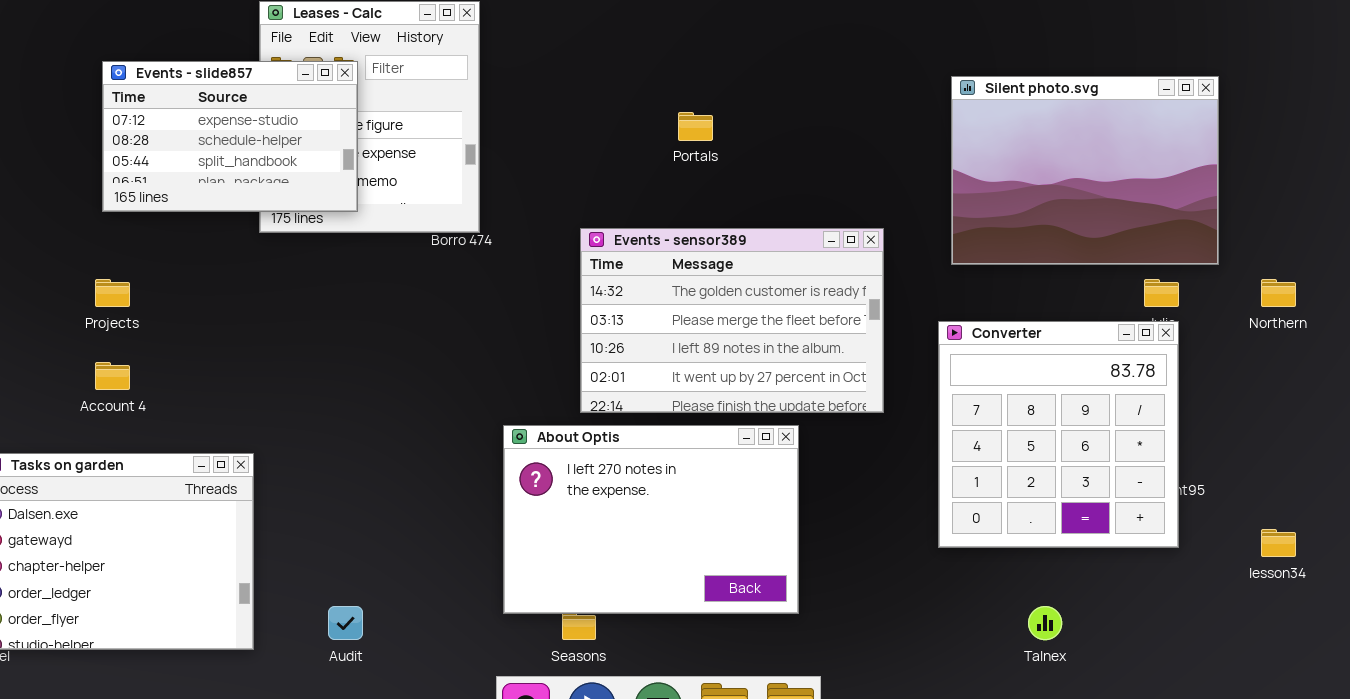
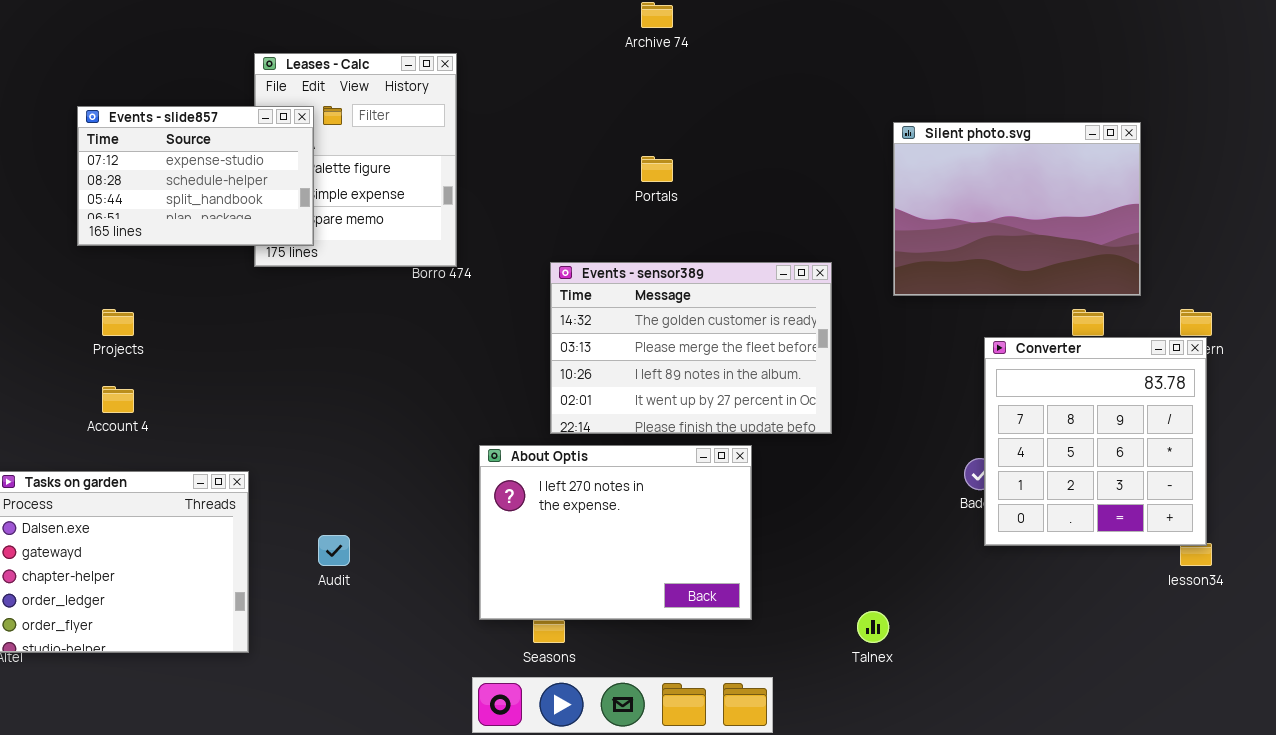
Events - slide857: [102,61,358,212] -> [77,106,314,246], moved
Converter: [938,321,1179,548] -> [984,337,1207,546], moved
Audit: [328,606,363,640] -> [318,535,350,566], moved
Talnex: [1028,606,1062,640] -> [857,611,889,643], moved

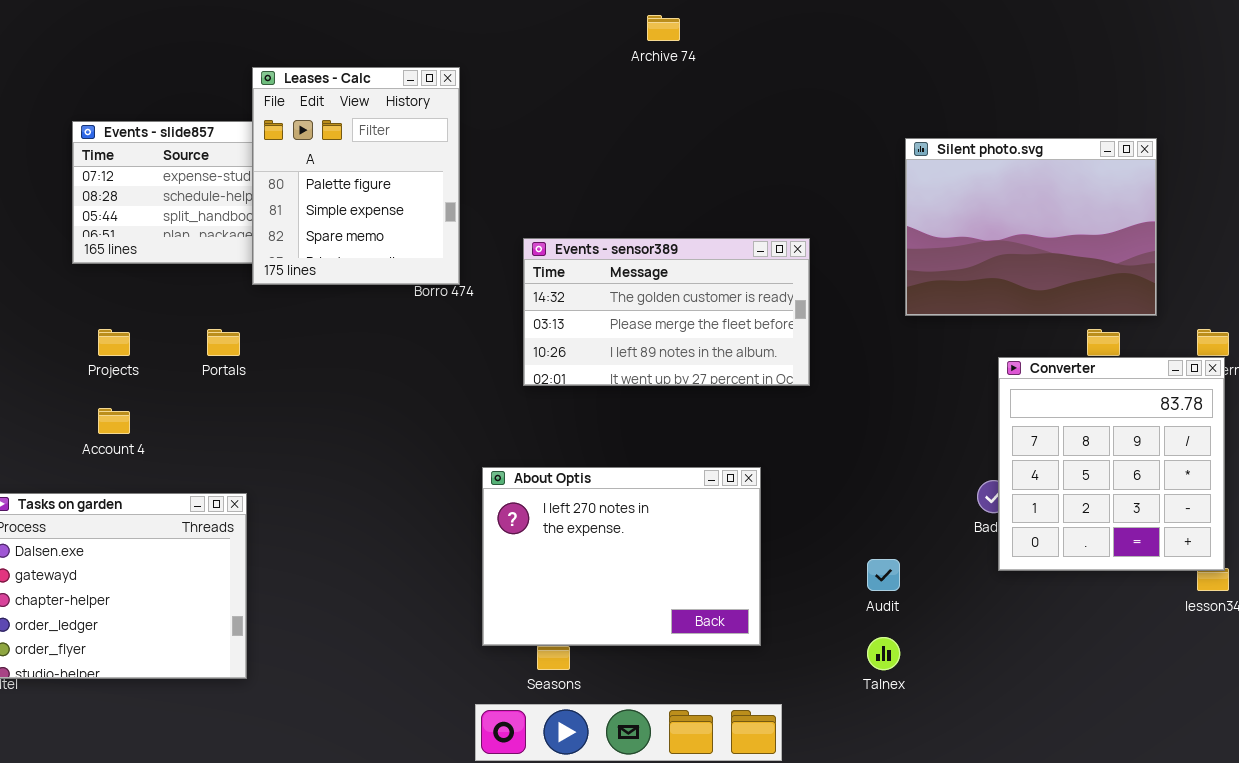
Leases - Calc: [254,53,457,267] -> [252,67,460,285], raised
Portals: [641,156,673,182] -> [207,329,240,356], moved
Events - sensor389: [550,262,832,434] -> [523,238,810,386], moved, resized
Audit: [318,535,350,566] -> [867,559,900,591], moved

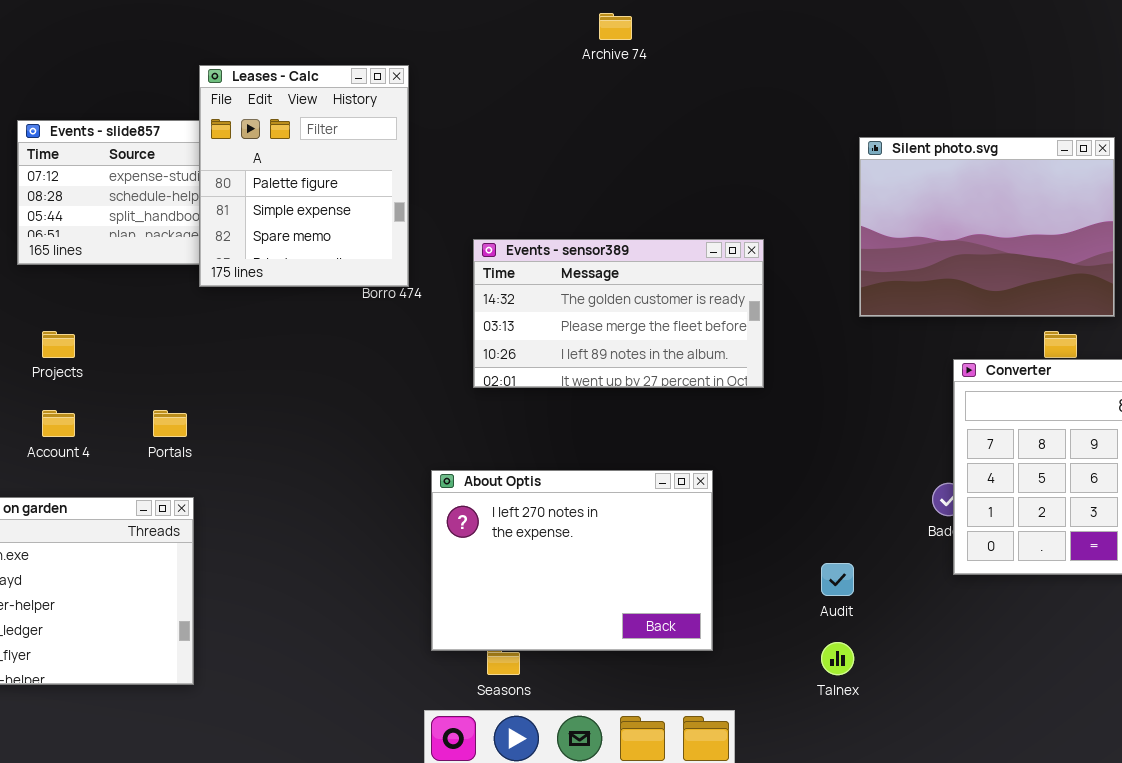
Portals: [207,329,240,356] -> [153,410,187,437], moved

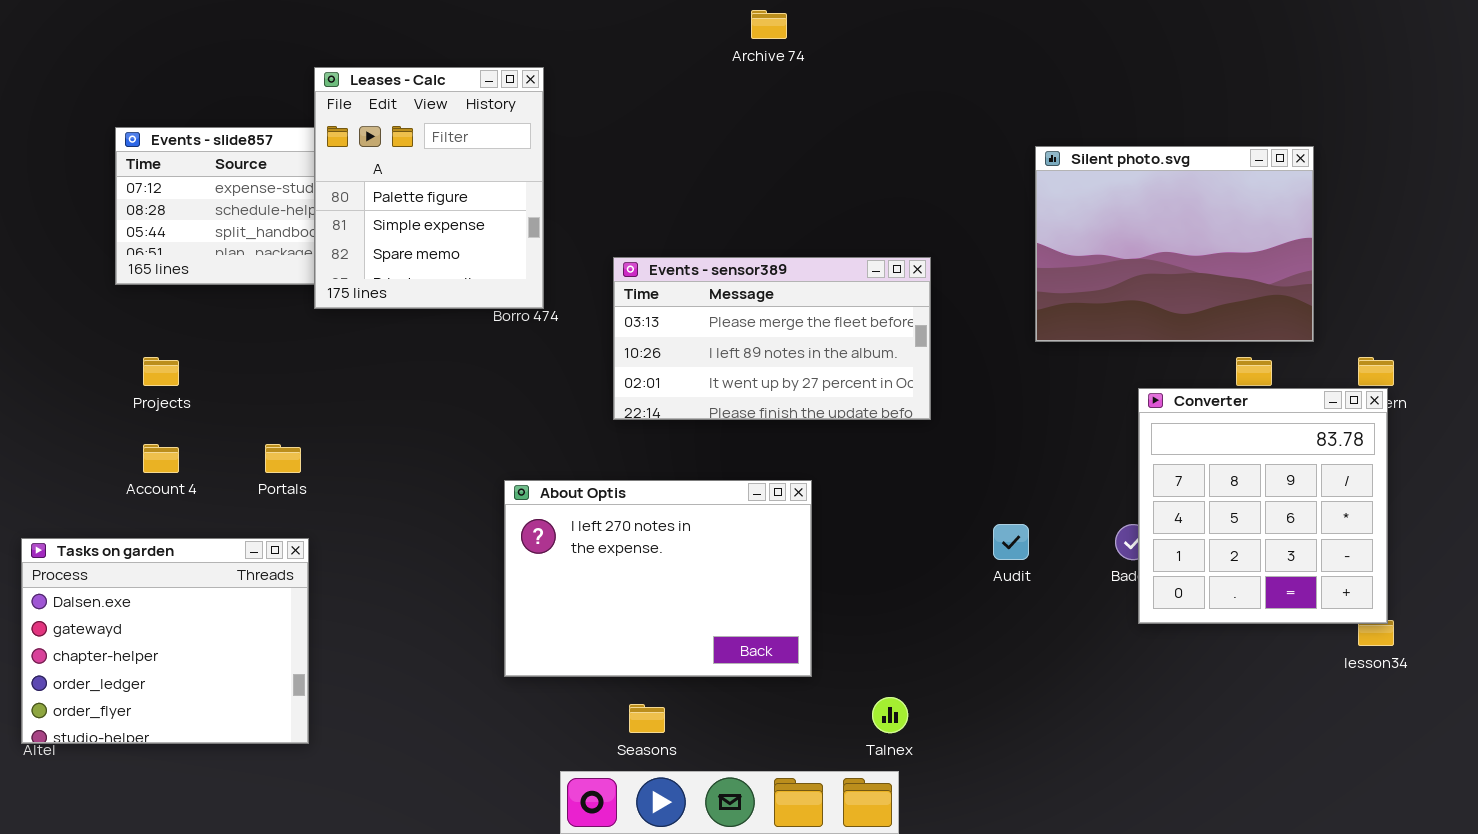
Events - sensor389: [473,239,764,388] -> [613,257,931,420], scrolled down 1 row
About Optis: [431,470,713,651] -> [504,480,812,677], moved
Audit: [821,563,854,596] -> [993,524,1029,560], moved
Talnex: [821,642,854,675] -> [872,697,908,733], moved

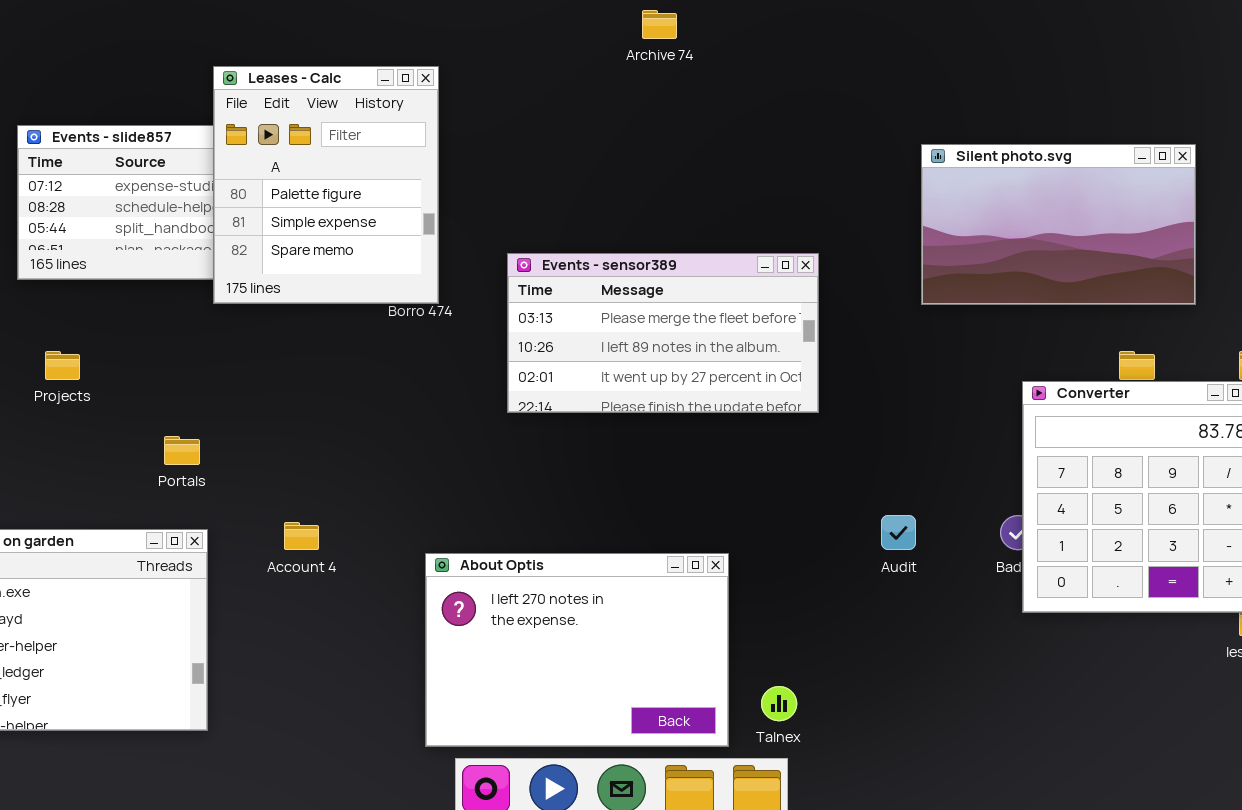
Silent photo.svg: [1035,146,1314,342] -> [921,144,1196,305], resized
Account 4: [143,444,179,473] -> [284,522,319,550], moved
About Optis: [504,480,812,677] -> [425,553,729,747], moved

